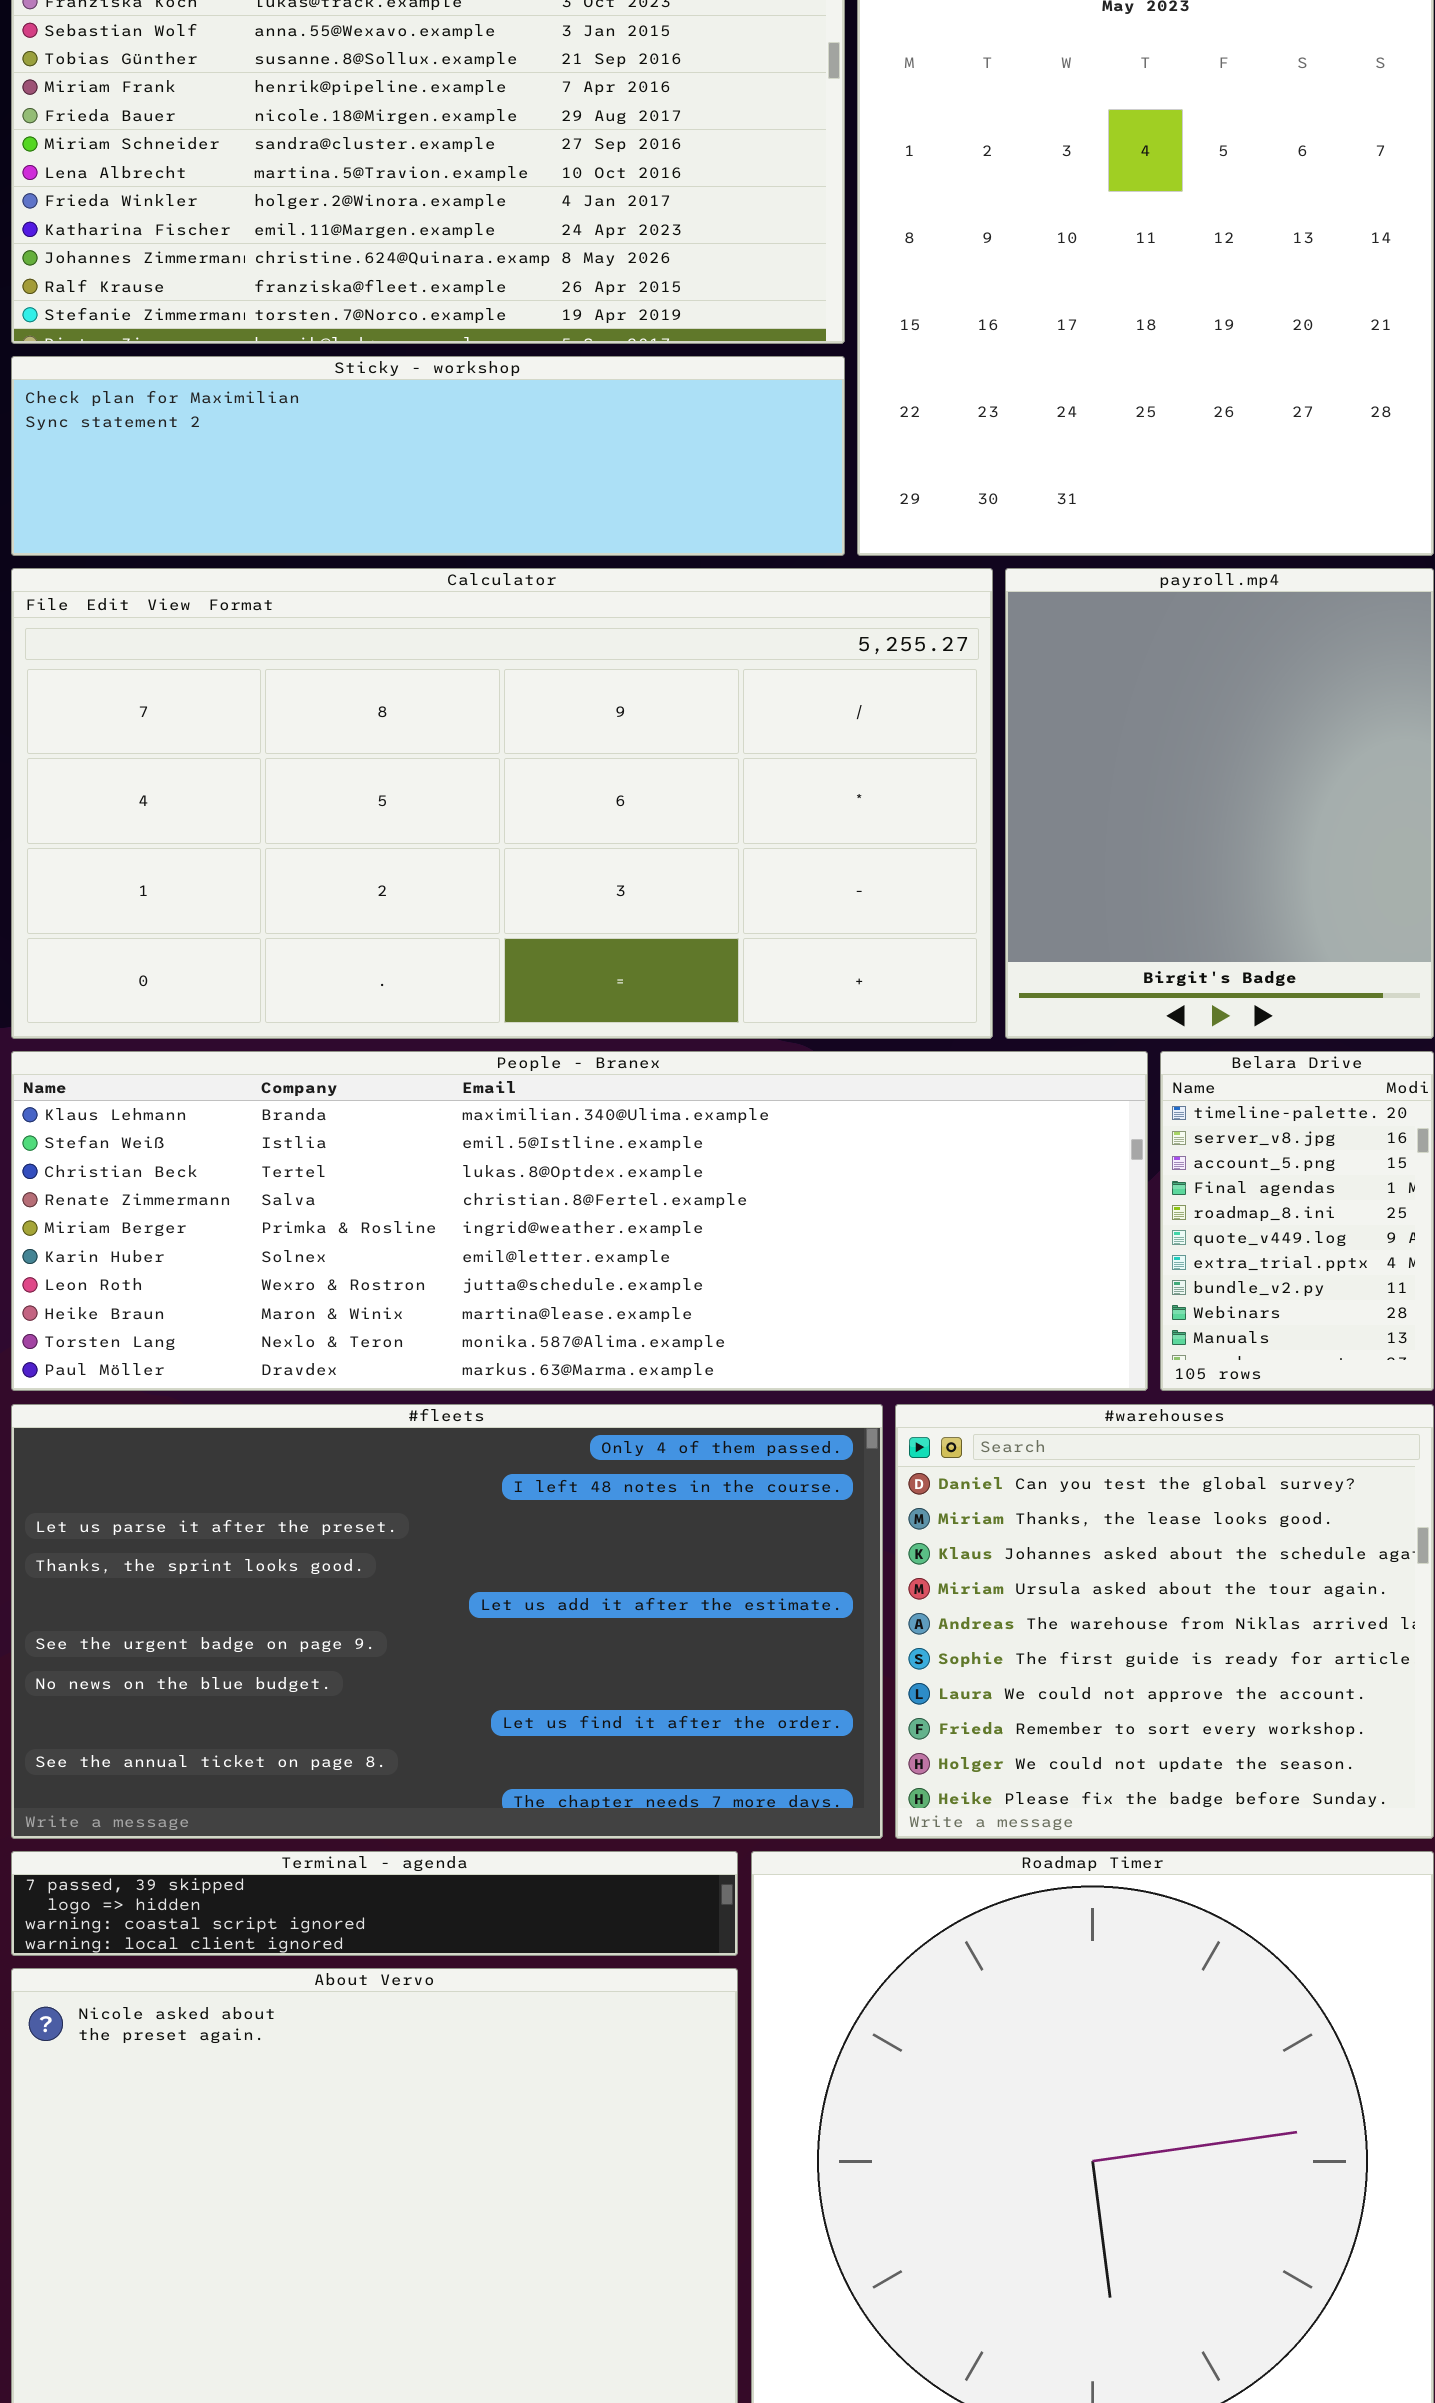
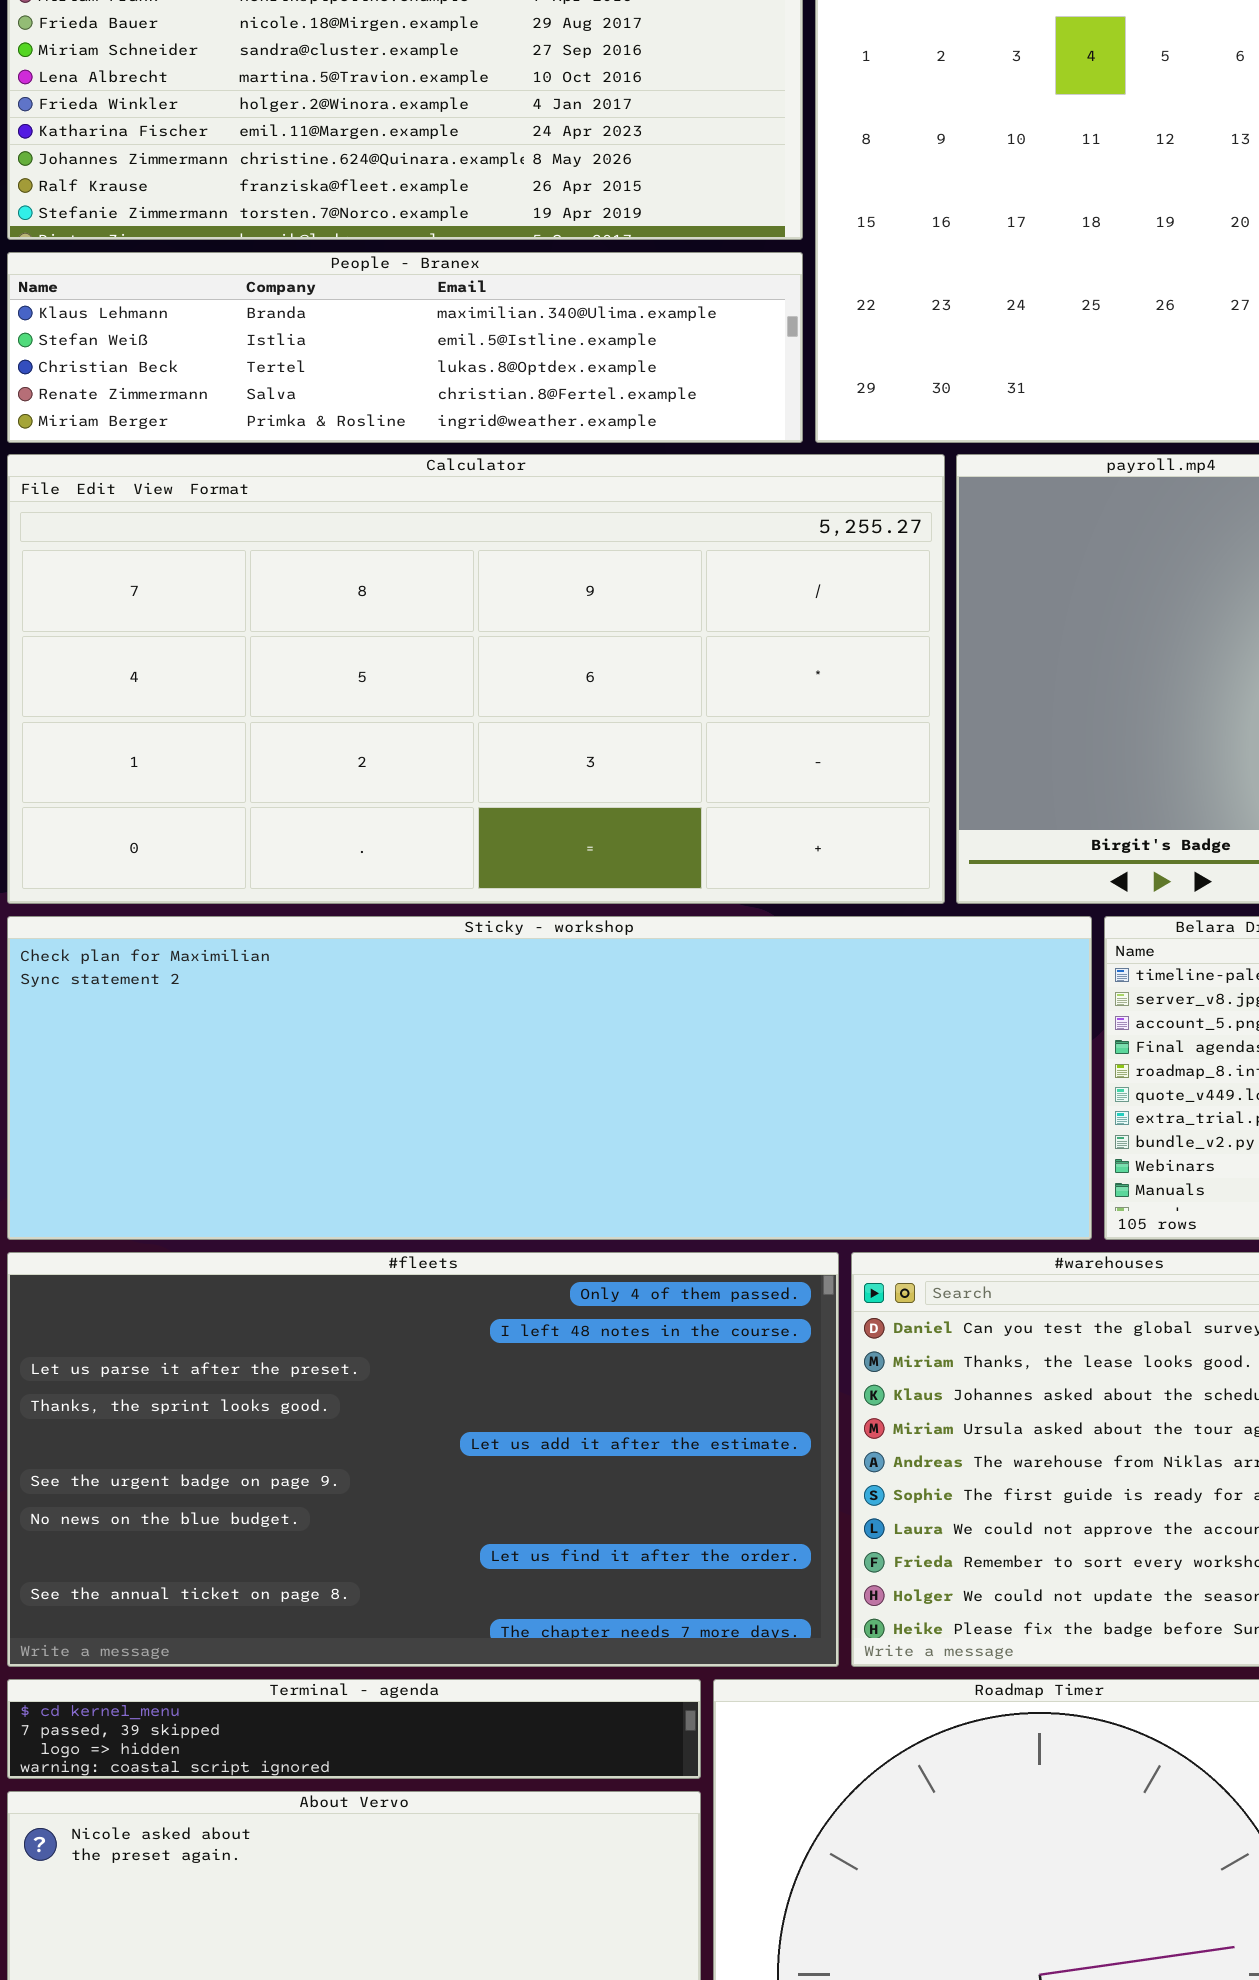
Sticky - workshop: [11,356,845,556] -> [7,916,1092,1240], moved, resized
People - Branex: [11,1051,1148,1391] -> [7,252,803,443], moved, resized
Terminal - agenda: [11,1851,738,1956] -> [7,1679,701,1779], scrolled up 1 row

